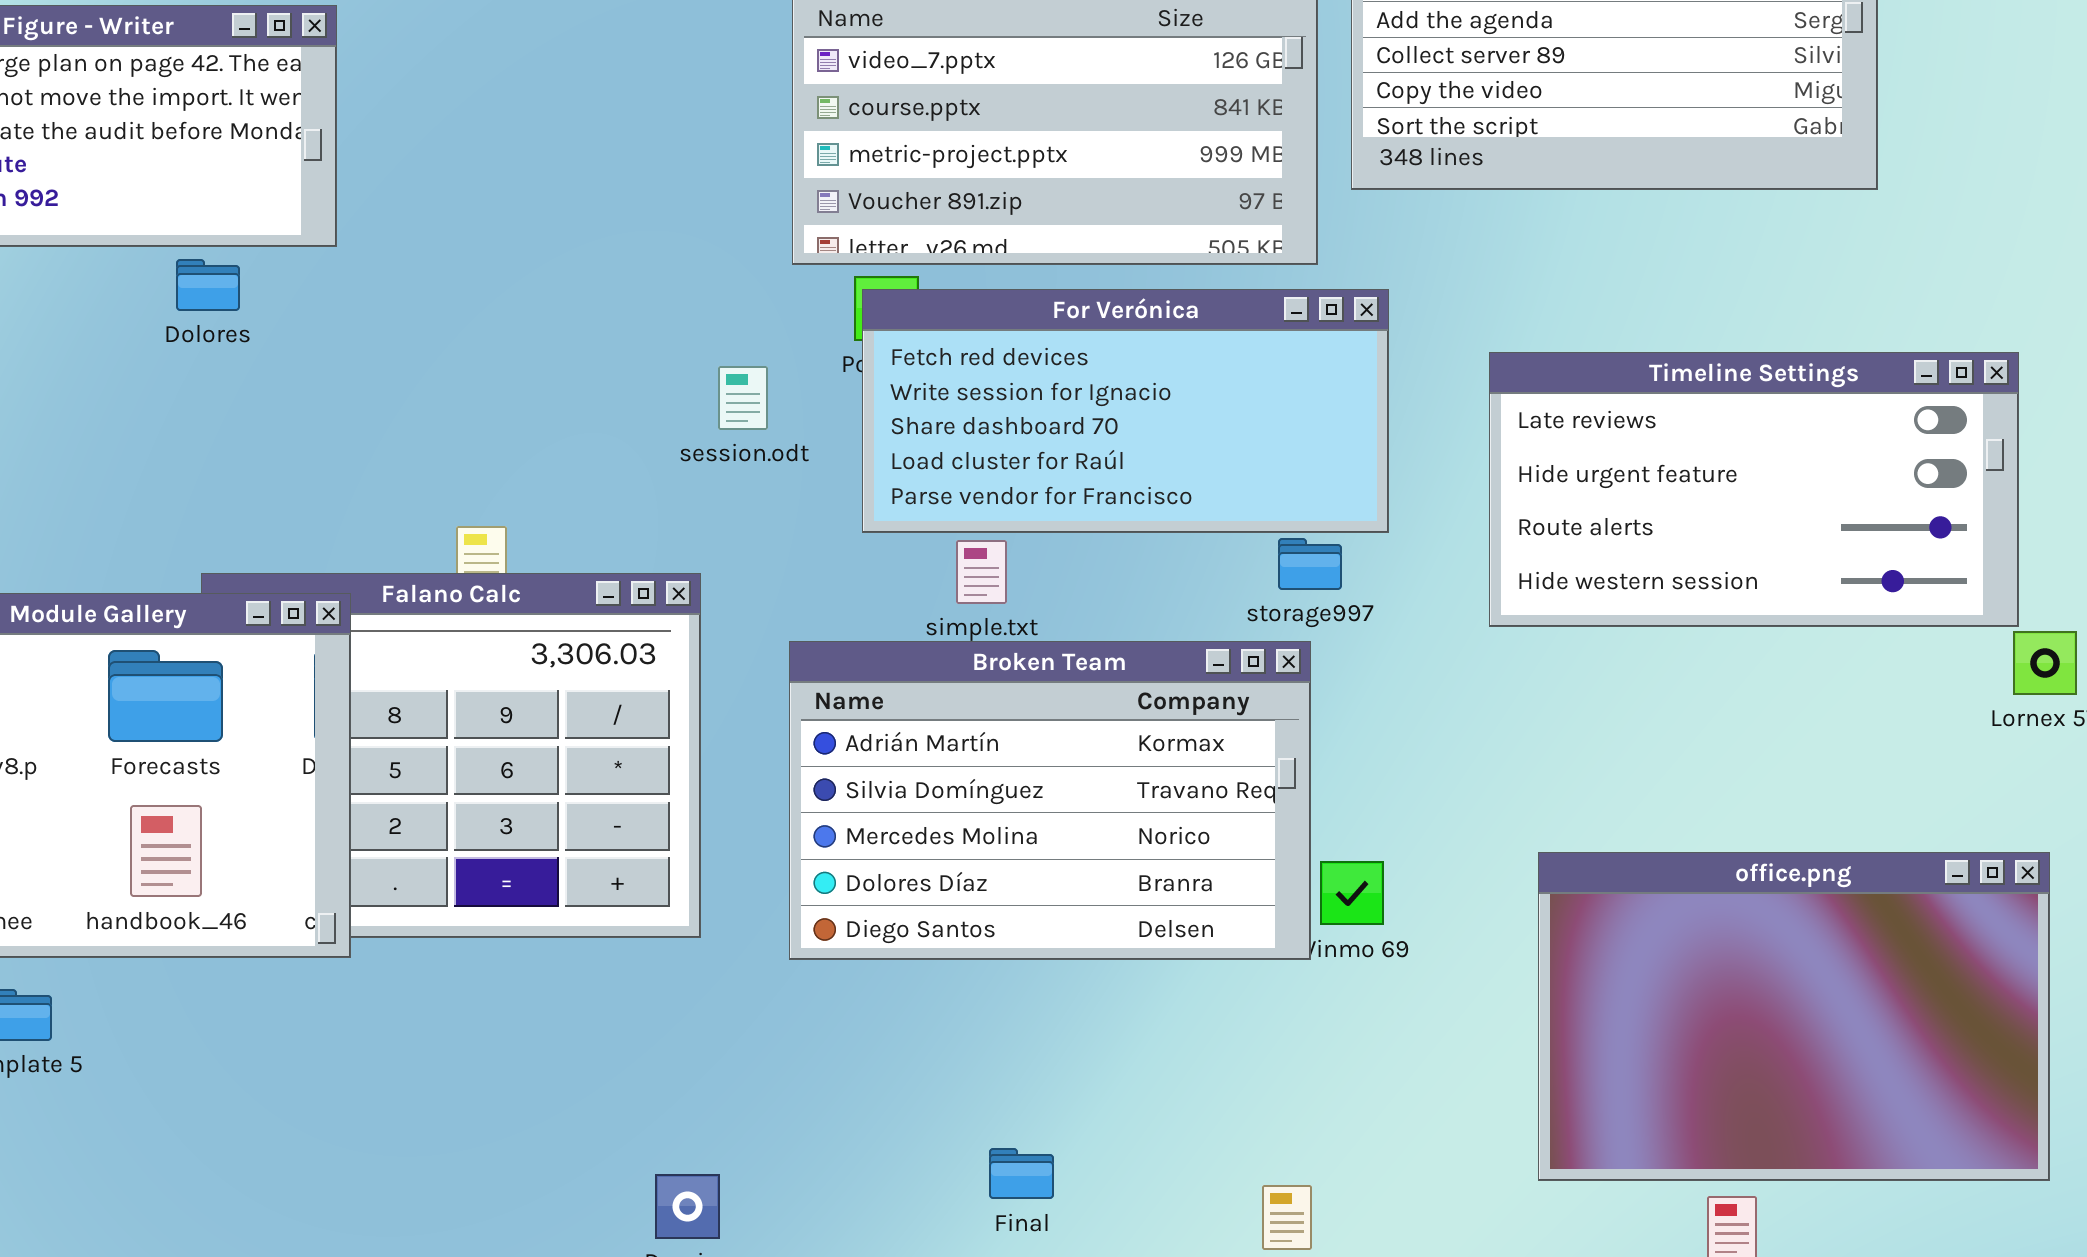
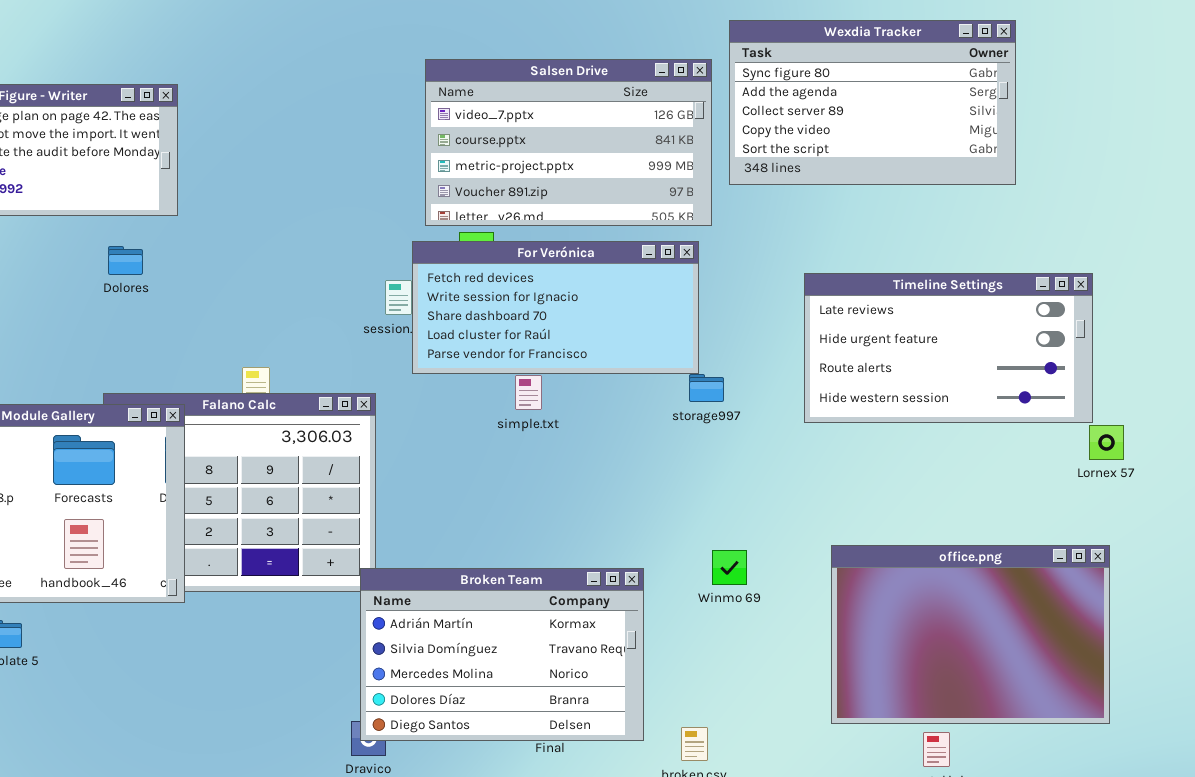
Dolores: [176,259,240,311] -> [108,246,143,275], moved
For Verónica: [862,289,1389,533] -> [412,241,699,374], moved
Broken Team: [789,641,1311,960] -> [360,568,644,741], moved

